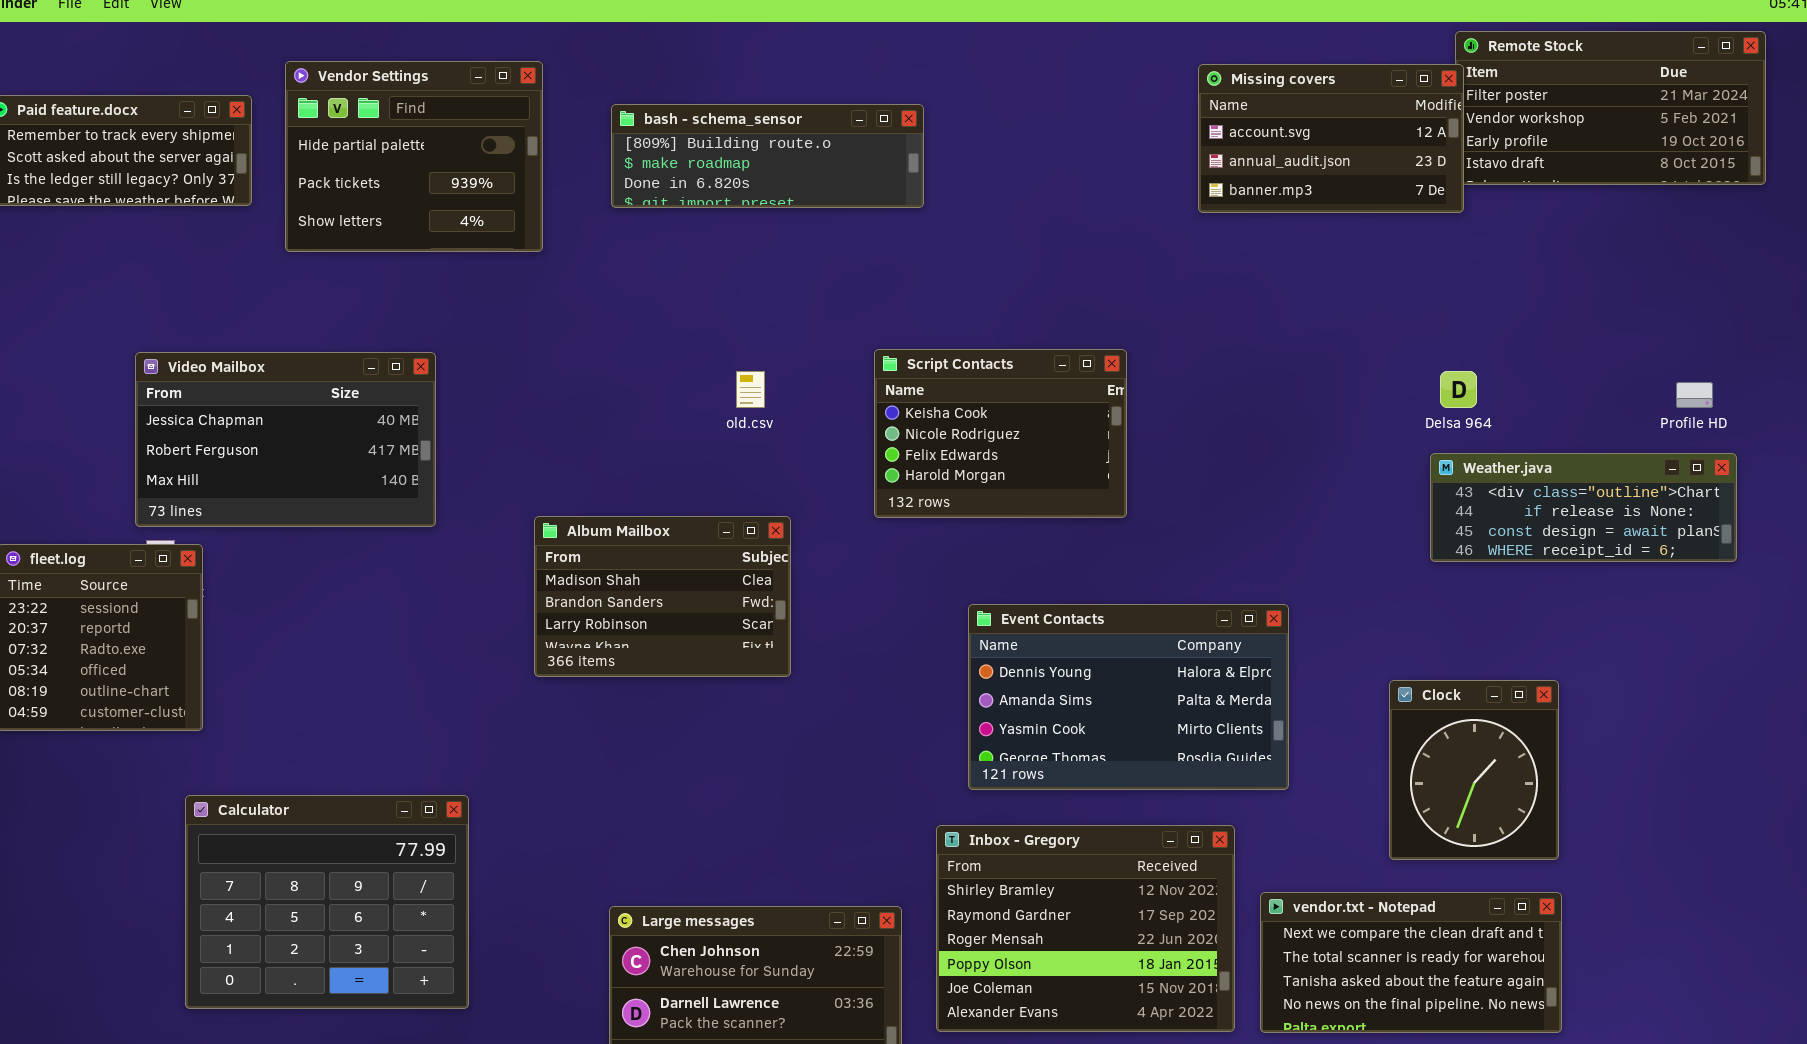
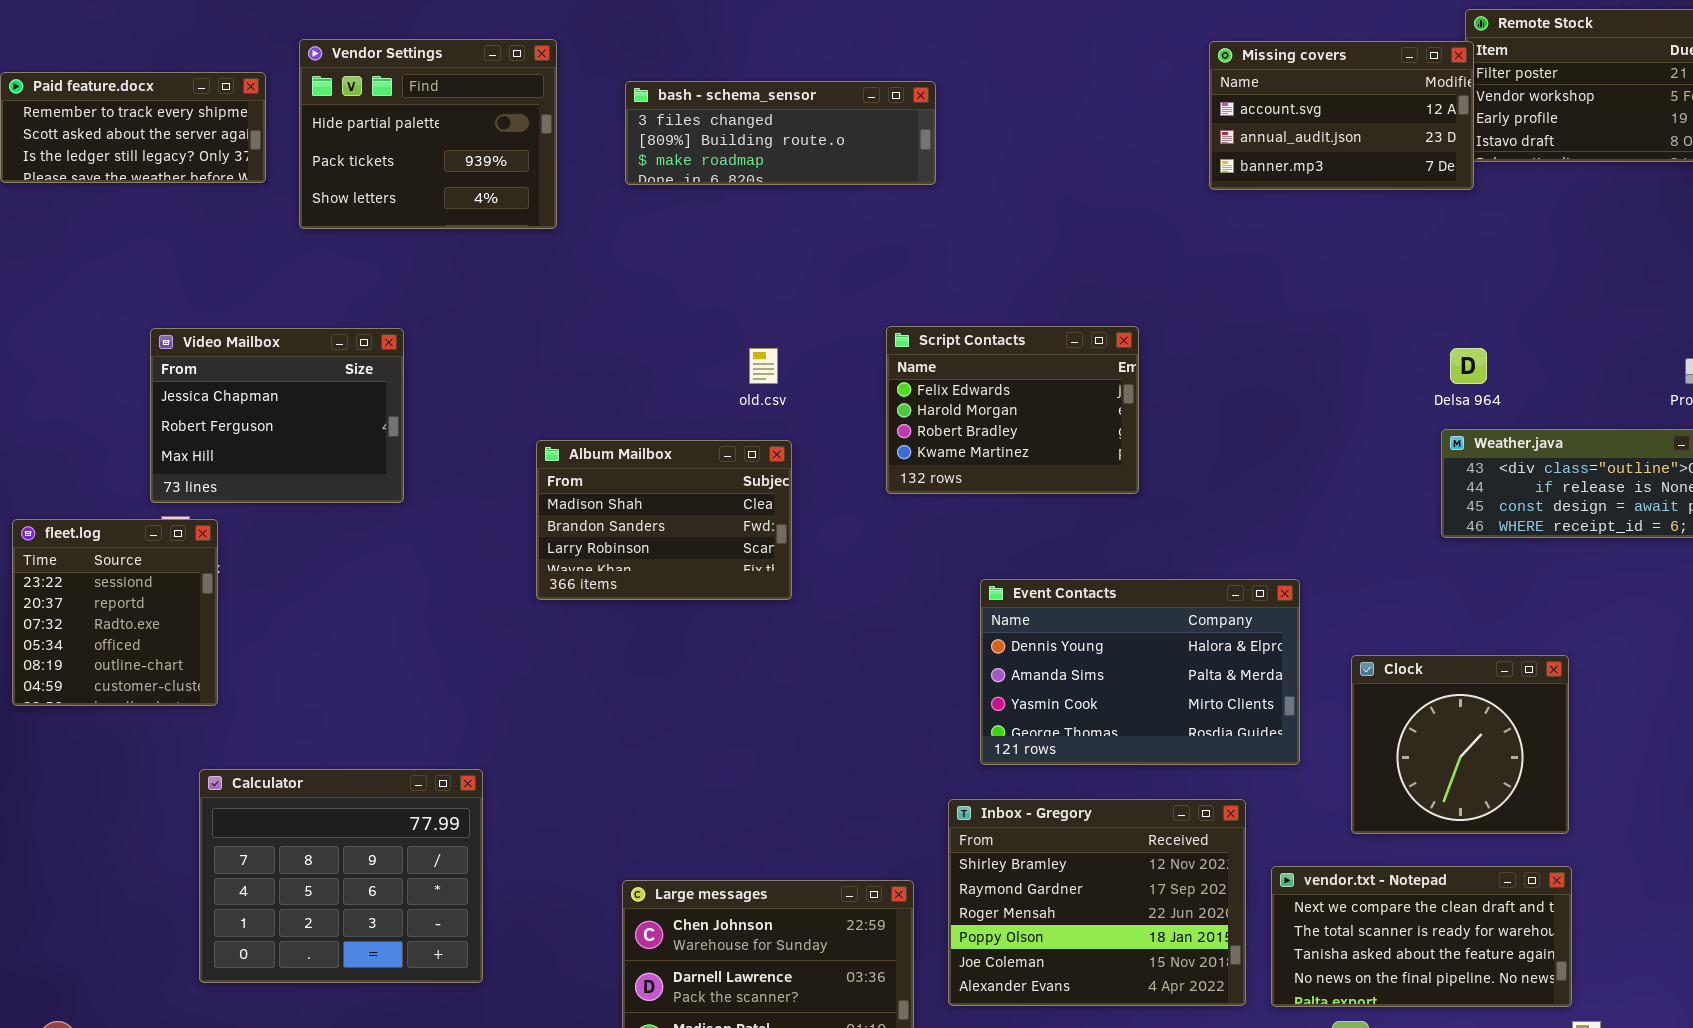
bash - schema_sensor: [611,104,924,208] -> [625,81,936,185], scrolled up 1 row
Script Contacts: [874,349,1127,518] -> [886,326,1139,494], scrolled down 2 rows
Video Mailbox: [135,352,436,527] -> [150,328,404,503], resized
Album Mailbox: [534,516,791,677] -> [536,440,792,600], moved
Clock: [1389,680,1559,860] -> [1351,655,1569,834], resized

